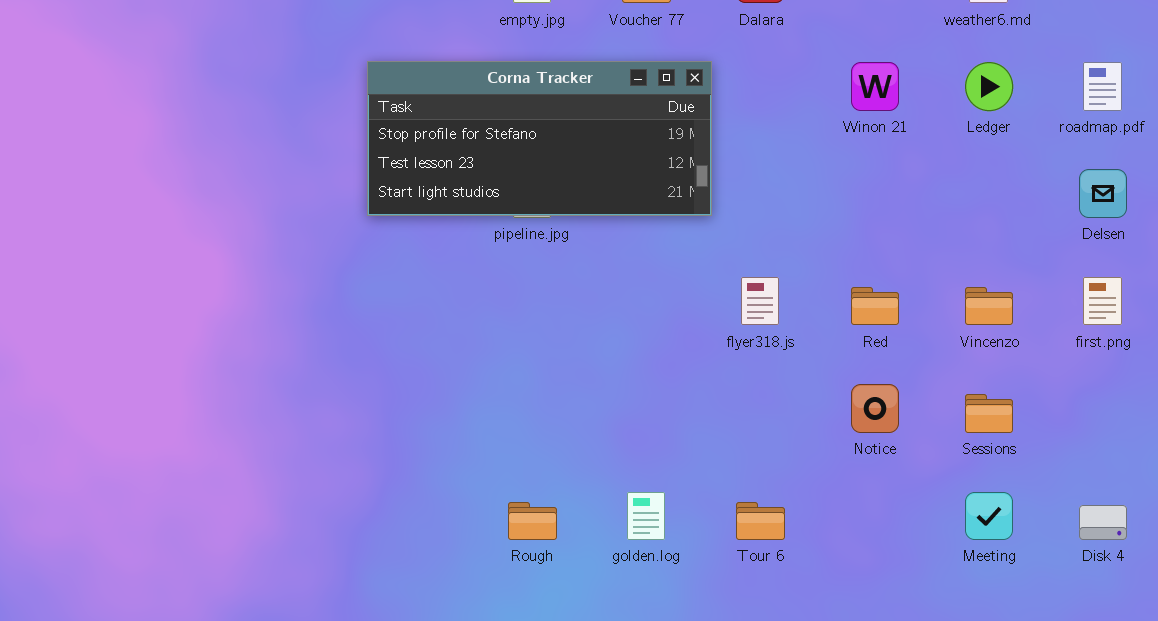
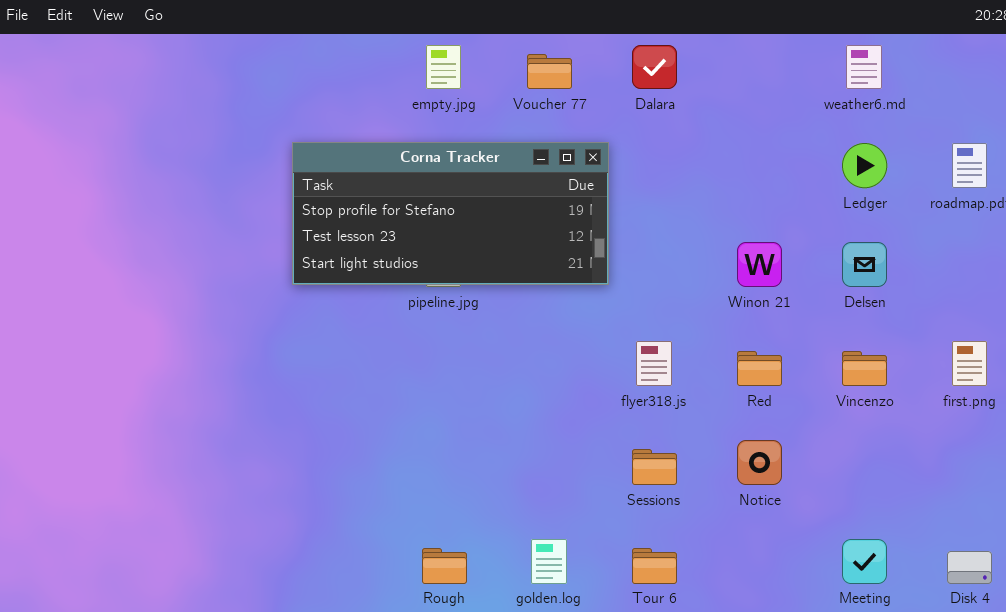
Winon 21: [851,62,899,111] -> [737,242,782,287], moved
Delsen: [1079,169,1127,218] -> [842,242,887,287], moved
Sessions: [965,394,1013,433] -> [632,449,677,485], moved

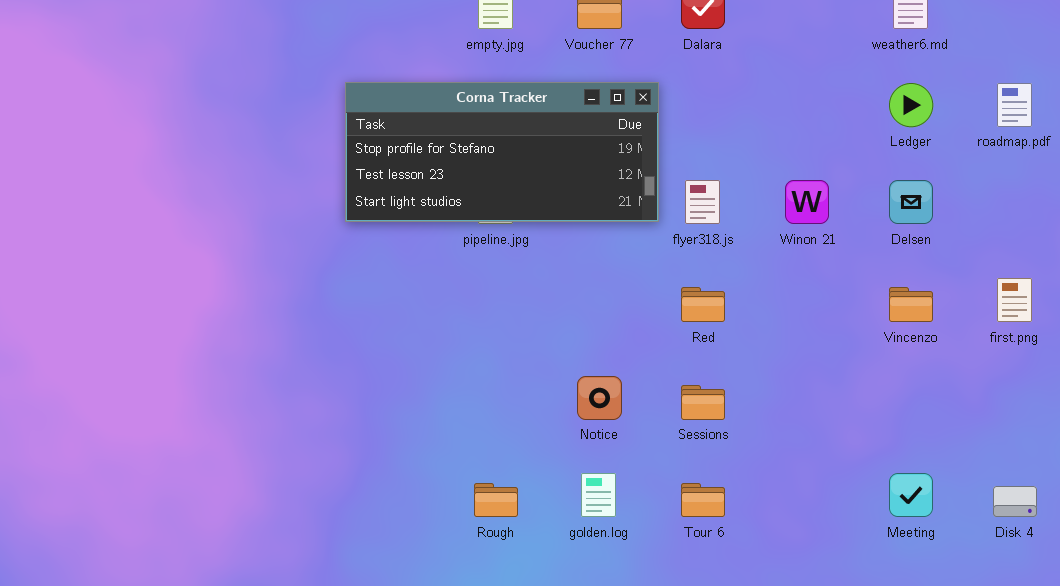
flyer318.js: [636,341,672,386] -> [685,180,720,224], moved
Red: [737,351,782,386] -> [681,287,725,322], moved
Notice: [737,440,782,485] -> [577,376,622,420], moved

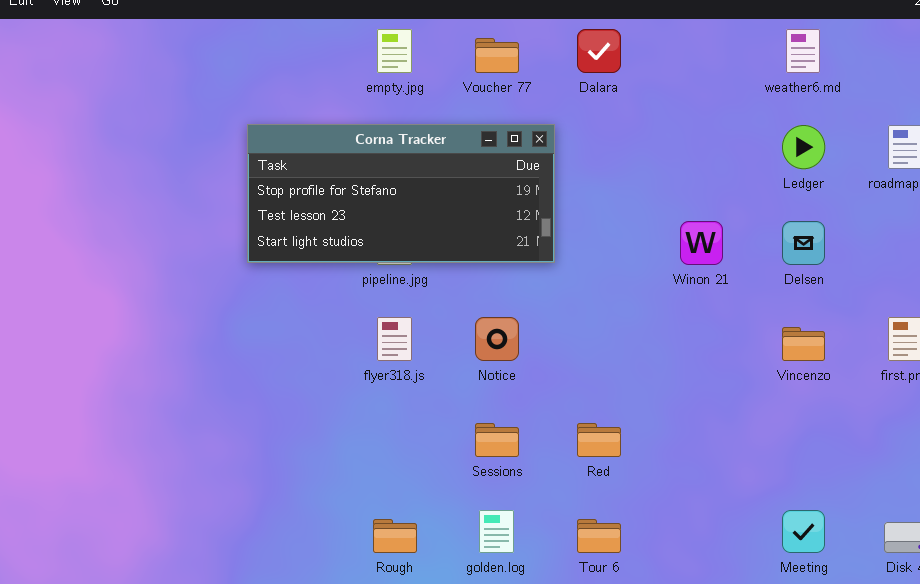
flyer318.js: [685,180,720,224] -> [377,317,412,361], moved
Red: [681,287,725,322] -> [577,423,621,457], moved
Notice: [577,376,622,420] -> [475,317,519,361], moved
Sessions: [681,385,725,420] -> [475,423,519,457], moved

